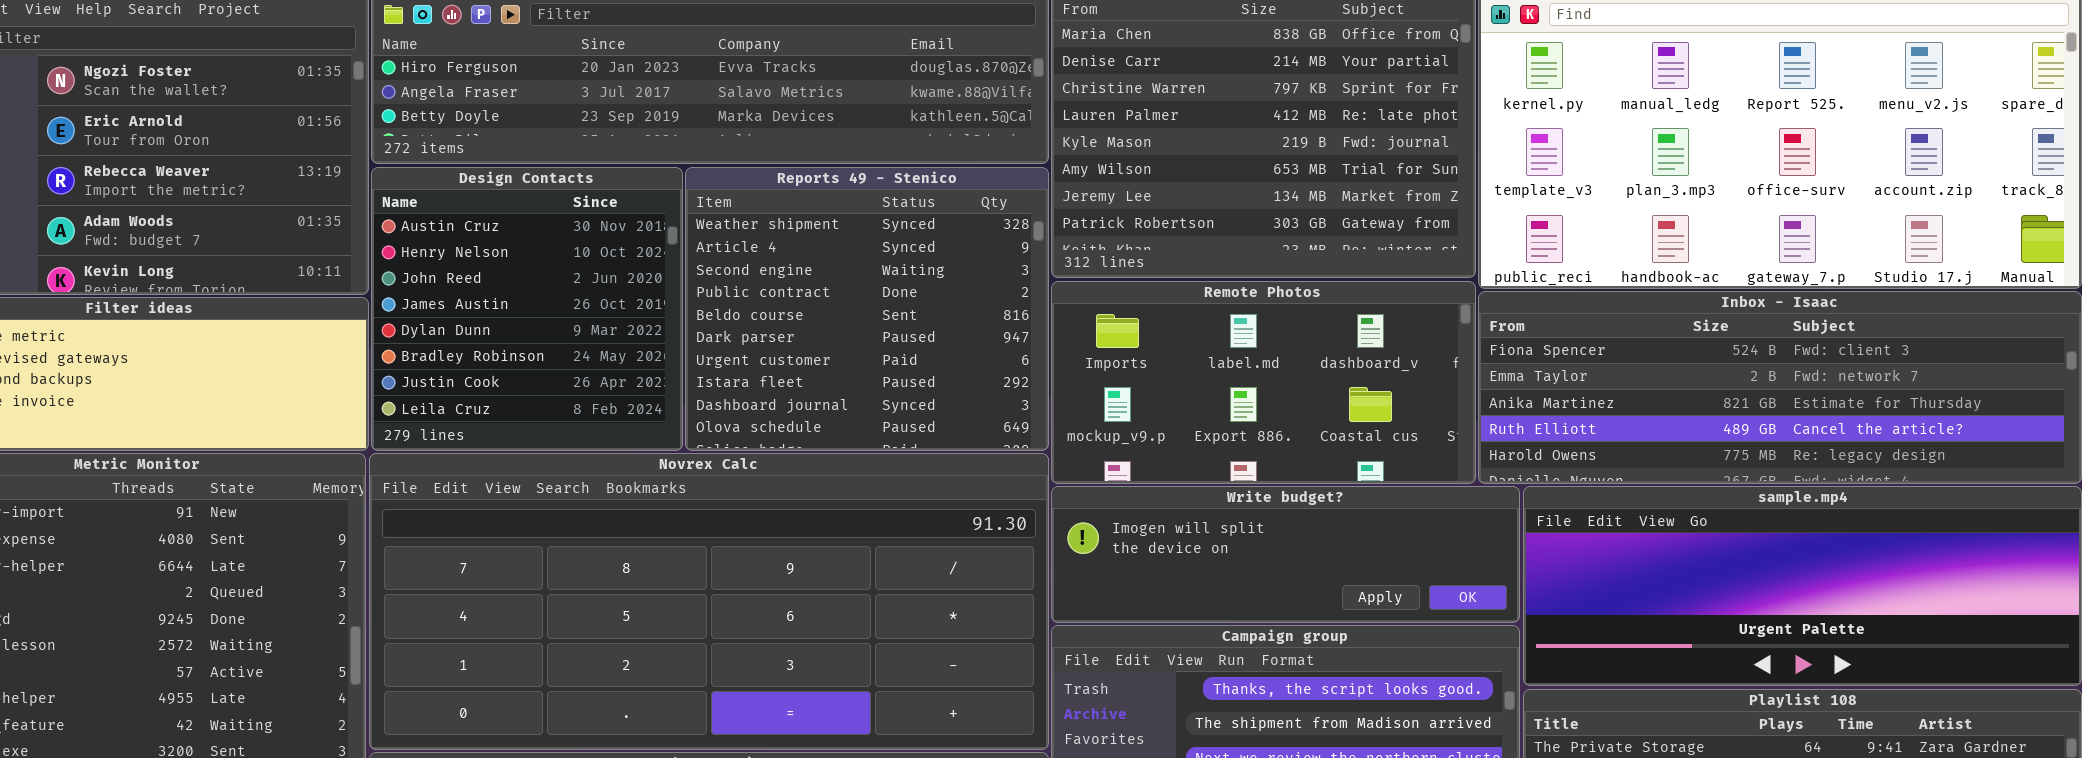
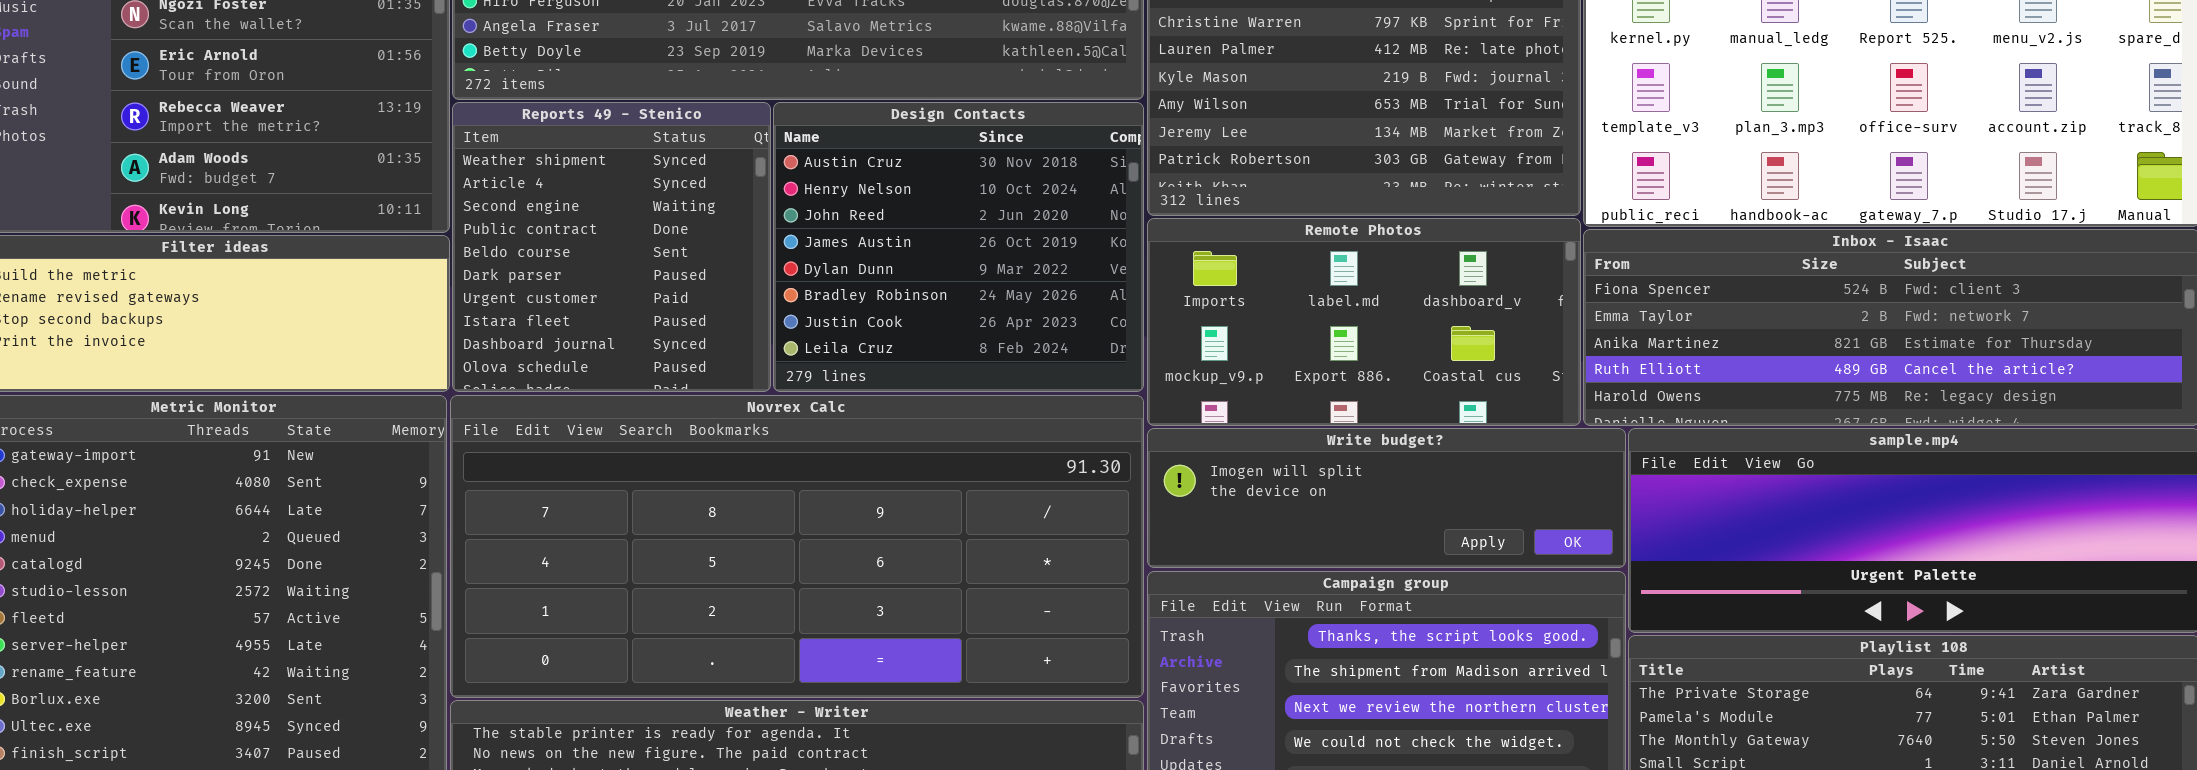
Design Contacts: [371,167,683,451] -> [773,102,1144,392], moved, resized
Reports 49 - Stenico: [685,167,1049,451] -> [452,102,771,392], moved, resized

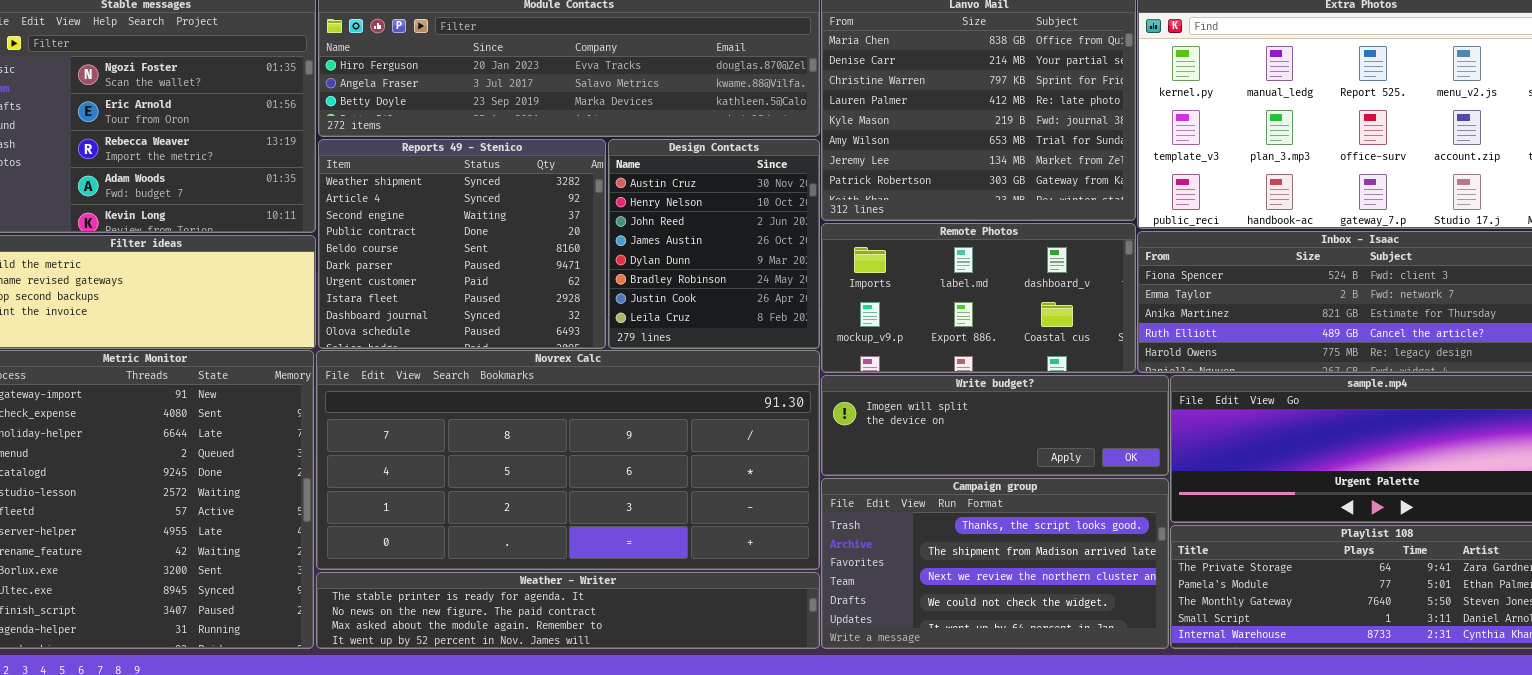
Reports 49 - Stenico: [452,102,771,392] -> [318,139,606,349], resized
Design Contacts: [773,102,1144,392] -> [608,139,820,349], resized

